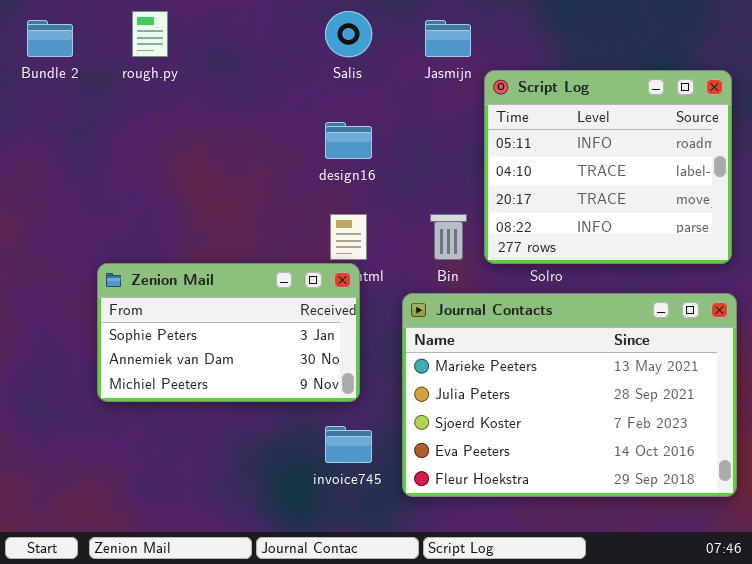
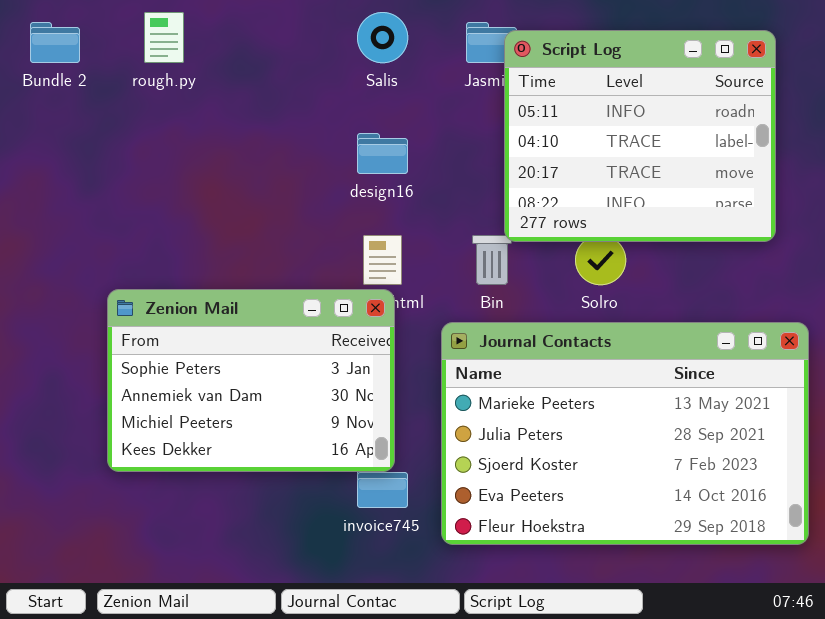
Script Log: [484,70,732,264] -> [504,30,776,242], moved
Zenion Mail: [97,263,360,402] -> [107,289,395,472], resized

